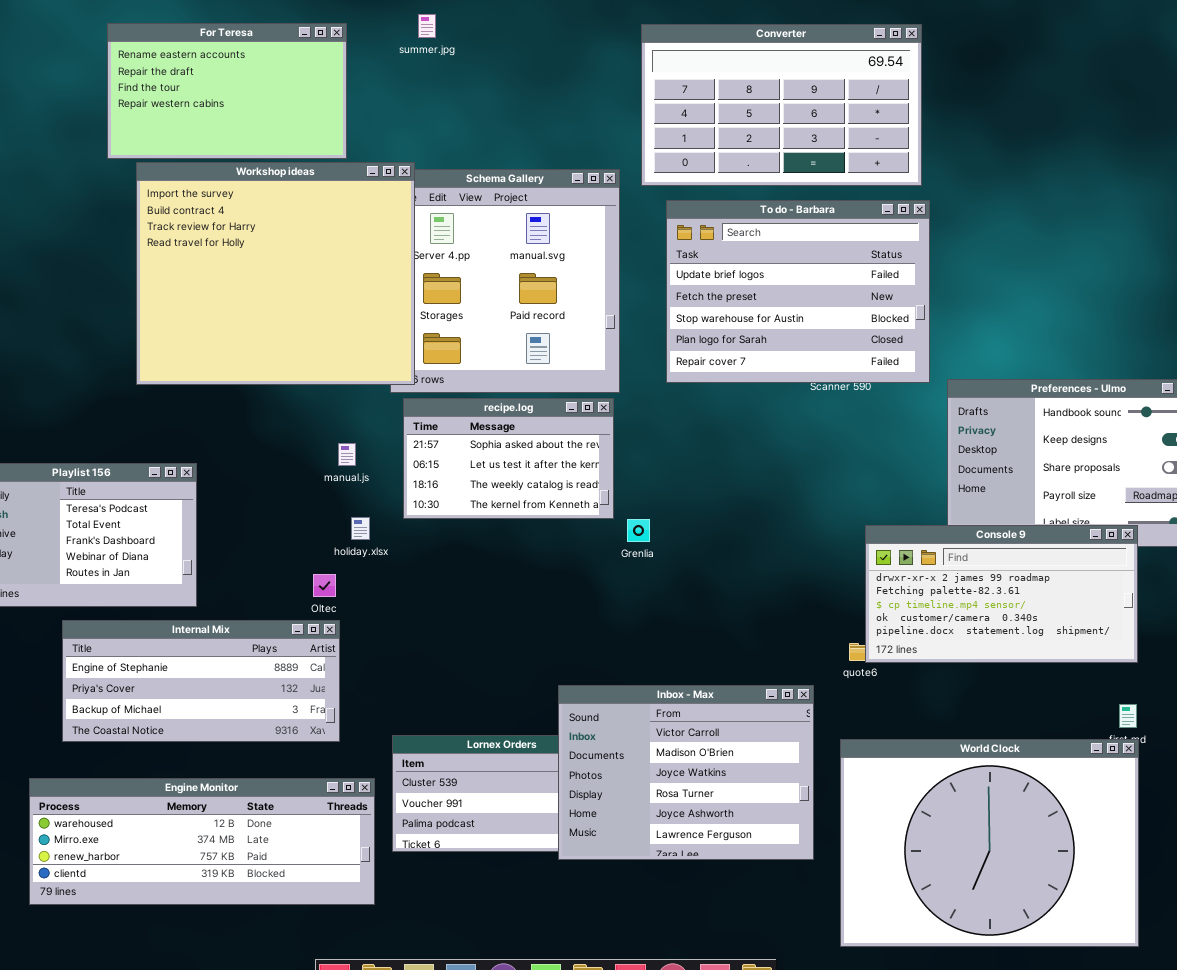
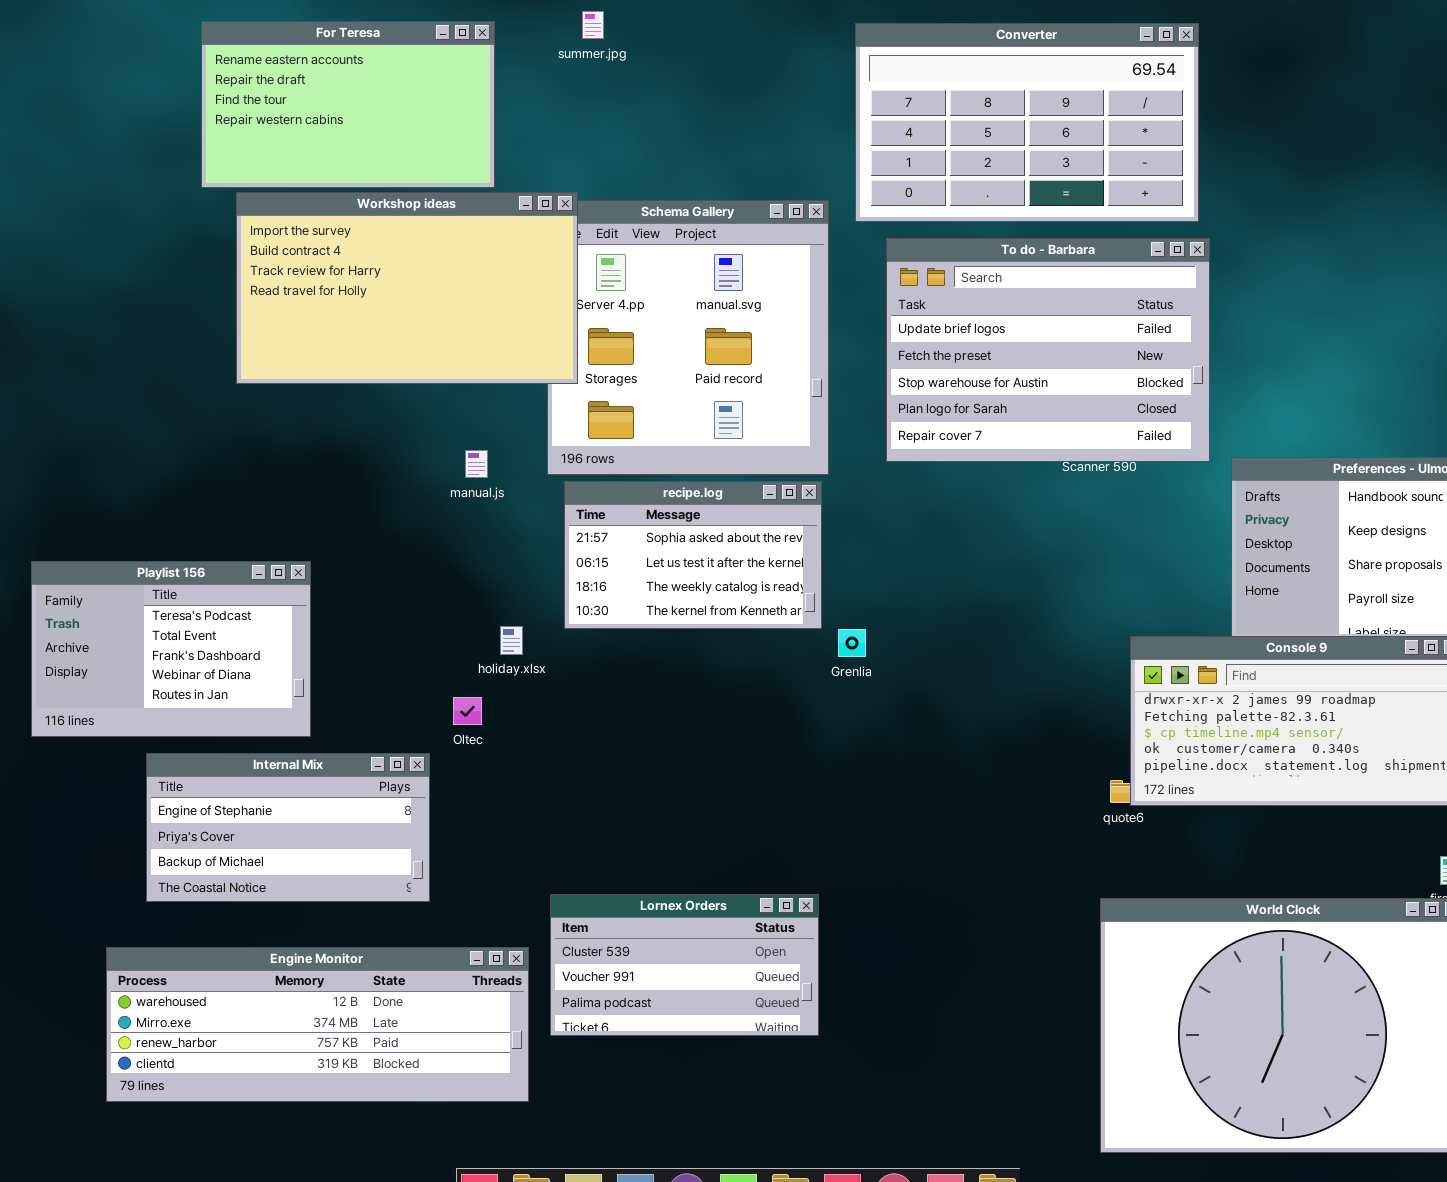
Workshop ideas: [136,162,415,385] -> [236,192,578,384], resized
manual.js: [338,443,356,466] -> [465,450,488,478], moved
Internal Mix: [62,620,340,742] -> [146,753,430,902], resized
Inbox - Max: [558,685,814,860] -> none, closed

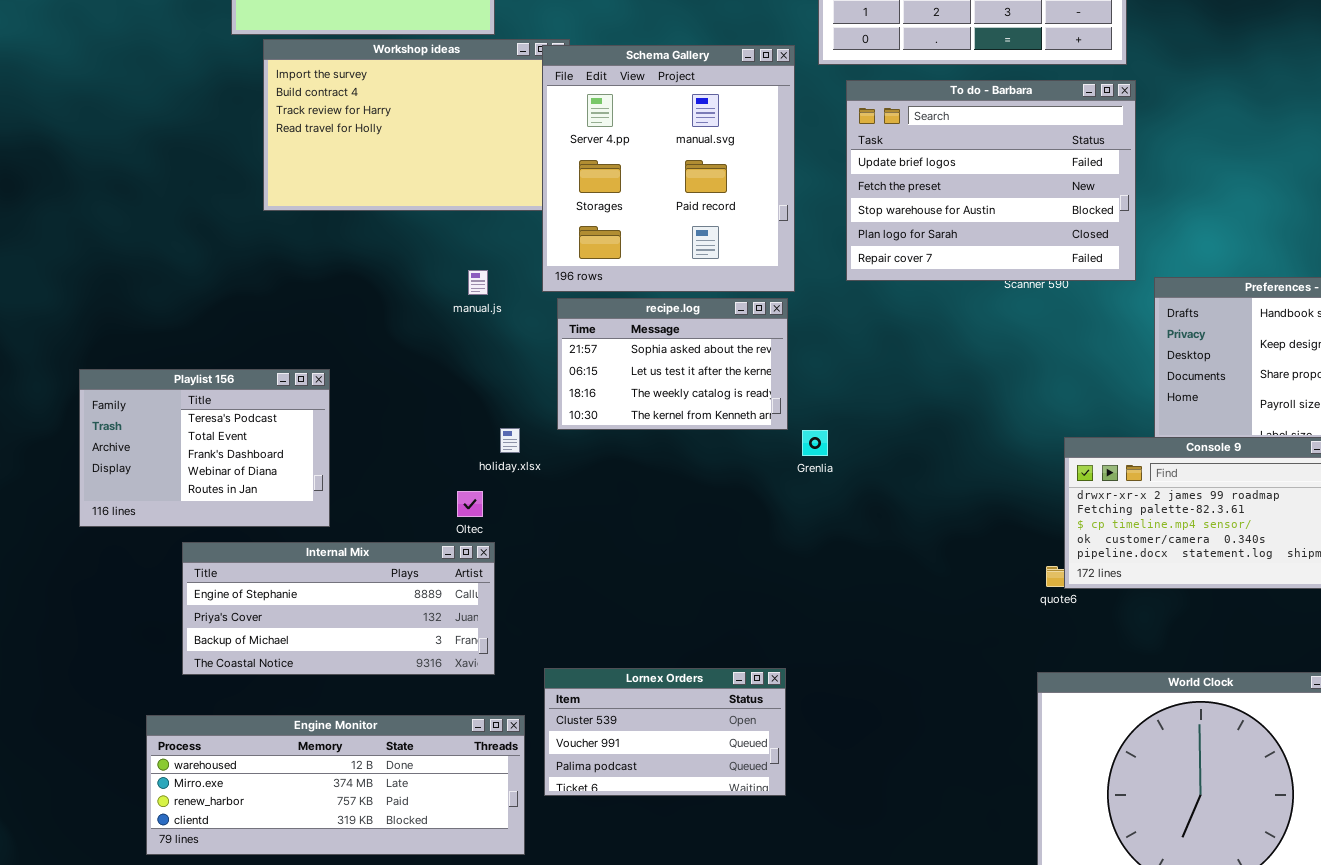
Schema Gallery: [547,200,829,475] -> [542,45,795,292], raised
Internal Mix: [146,753,430,902] -> [182,542,495,675], resized

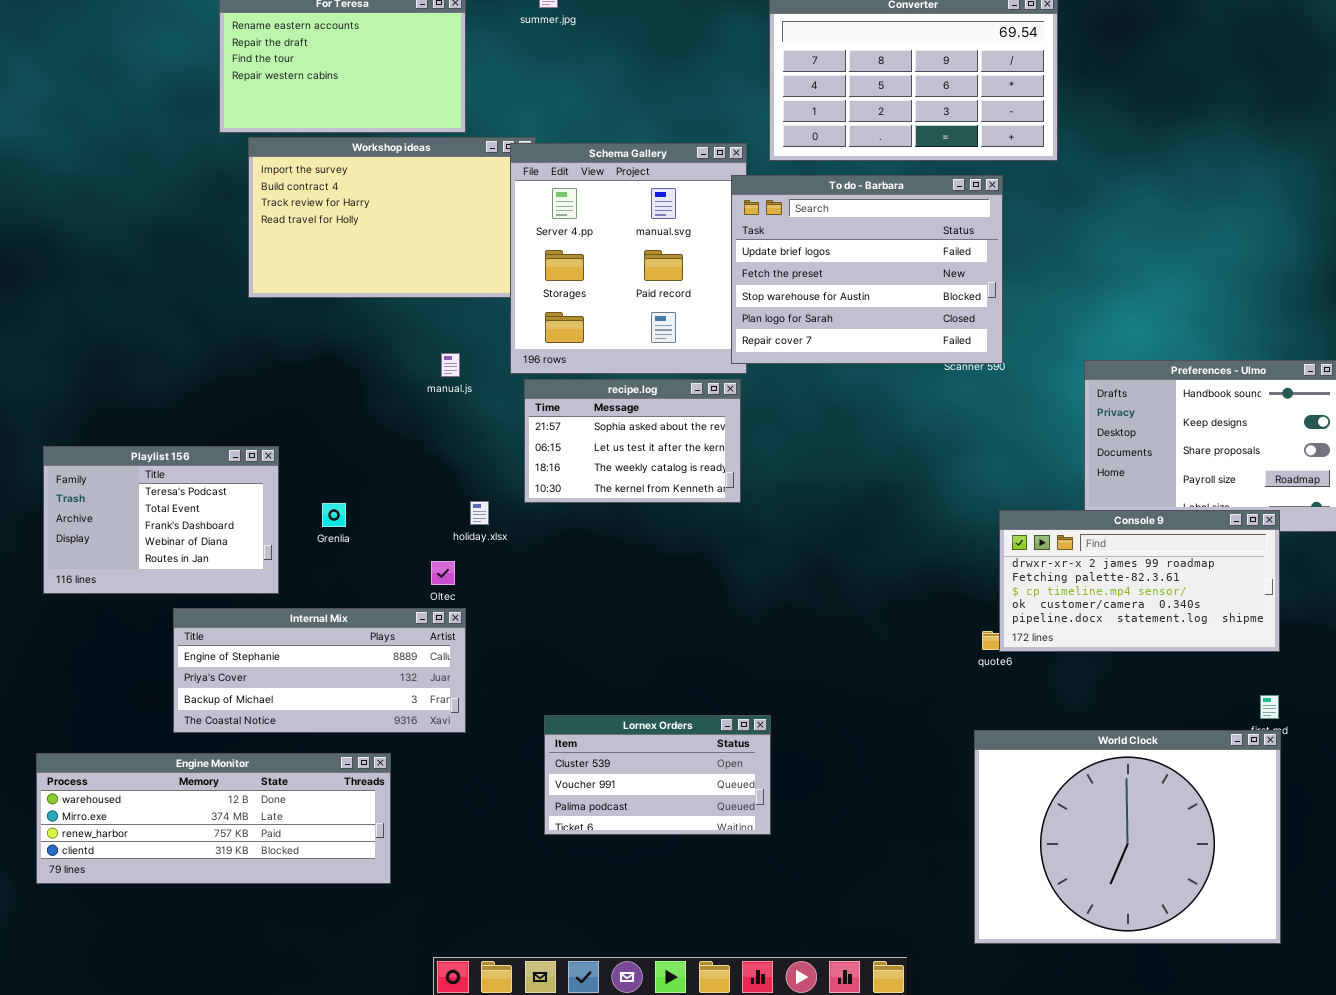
To do - Barbara: [846,80,1136,281] -> [731,175,1003,364], moved
Playlist 156: [79,369,330,527] -> [43,446,279,594], moved
Grenlia: [802,430,828,456] -> [322,503,346,527], moved
Lornex Orders: [544,668,786,796] -> [544,715,771,835], moved
Engine Monitor: [146,715,525,855] -> [36,753,391,884], moved

